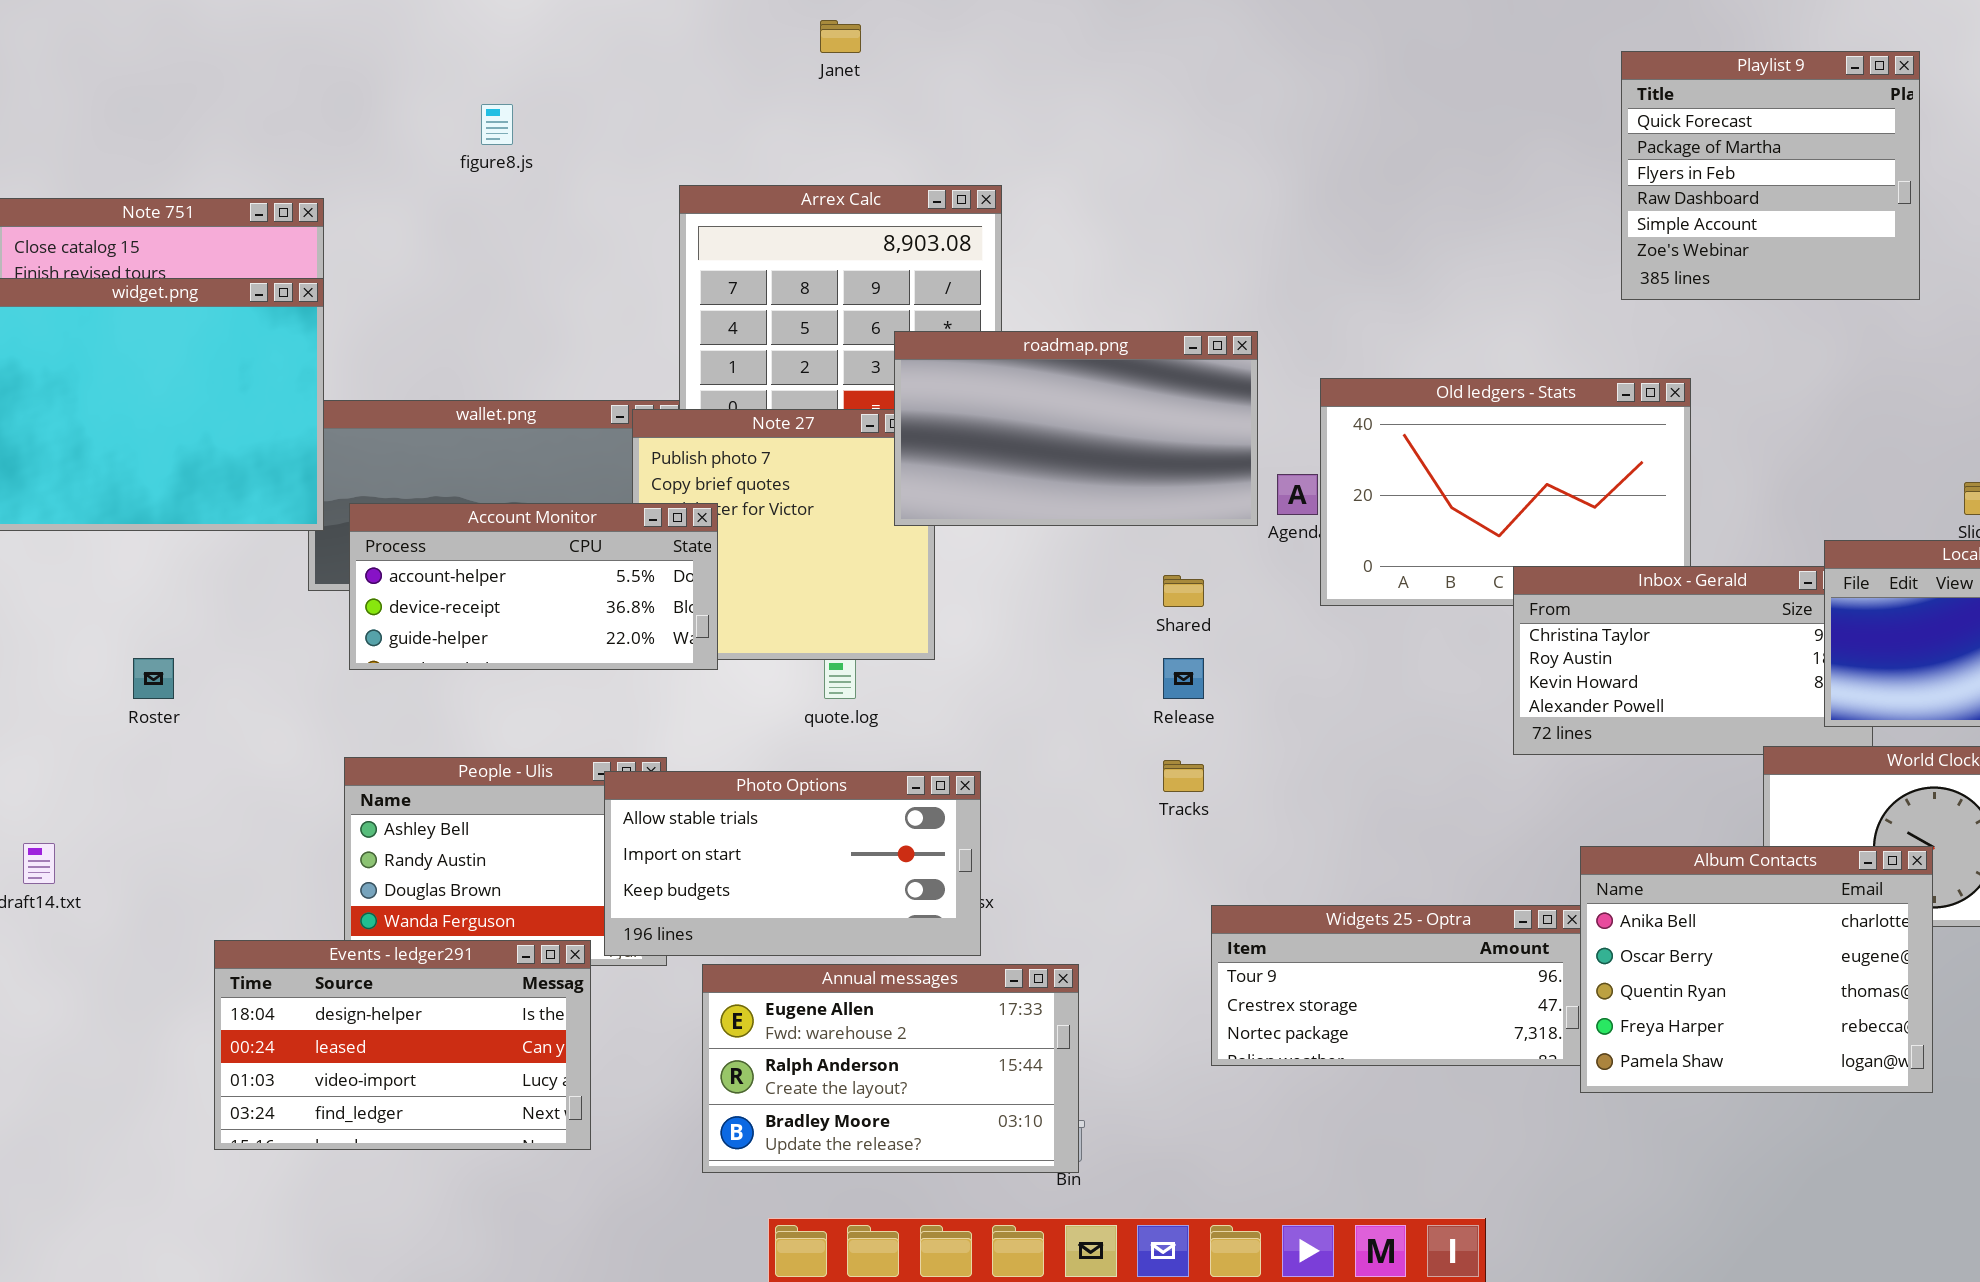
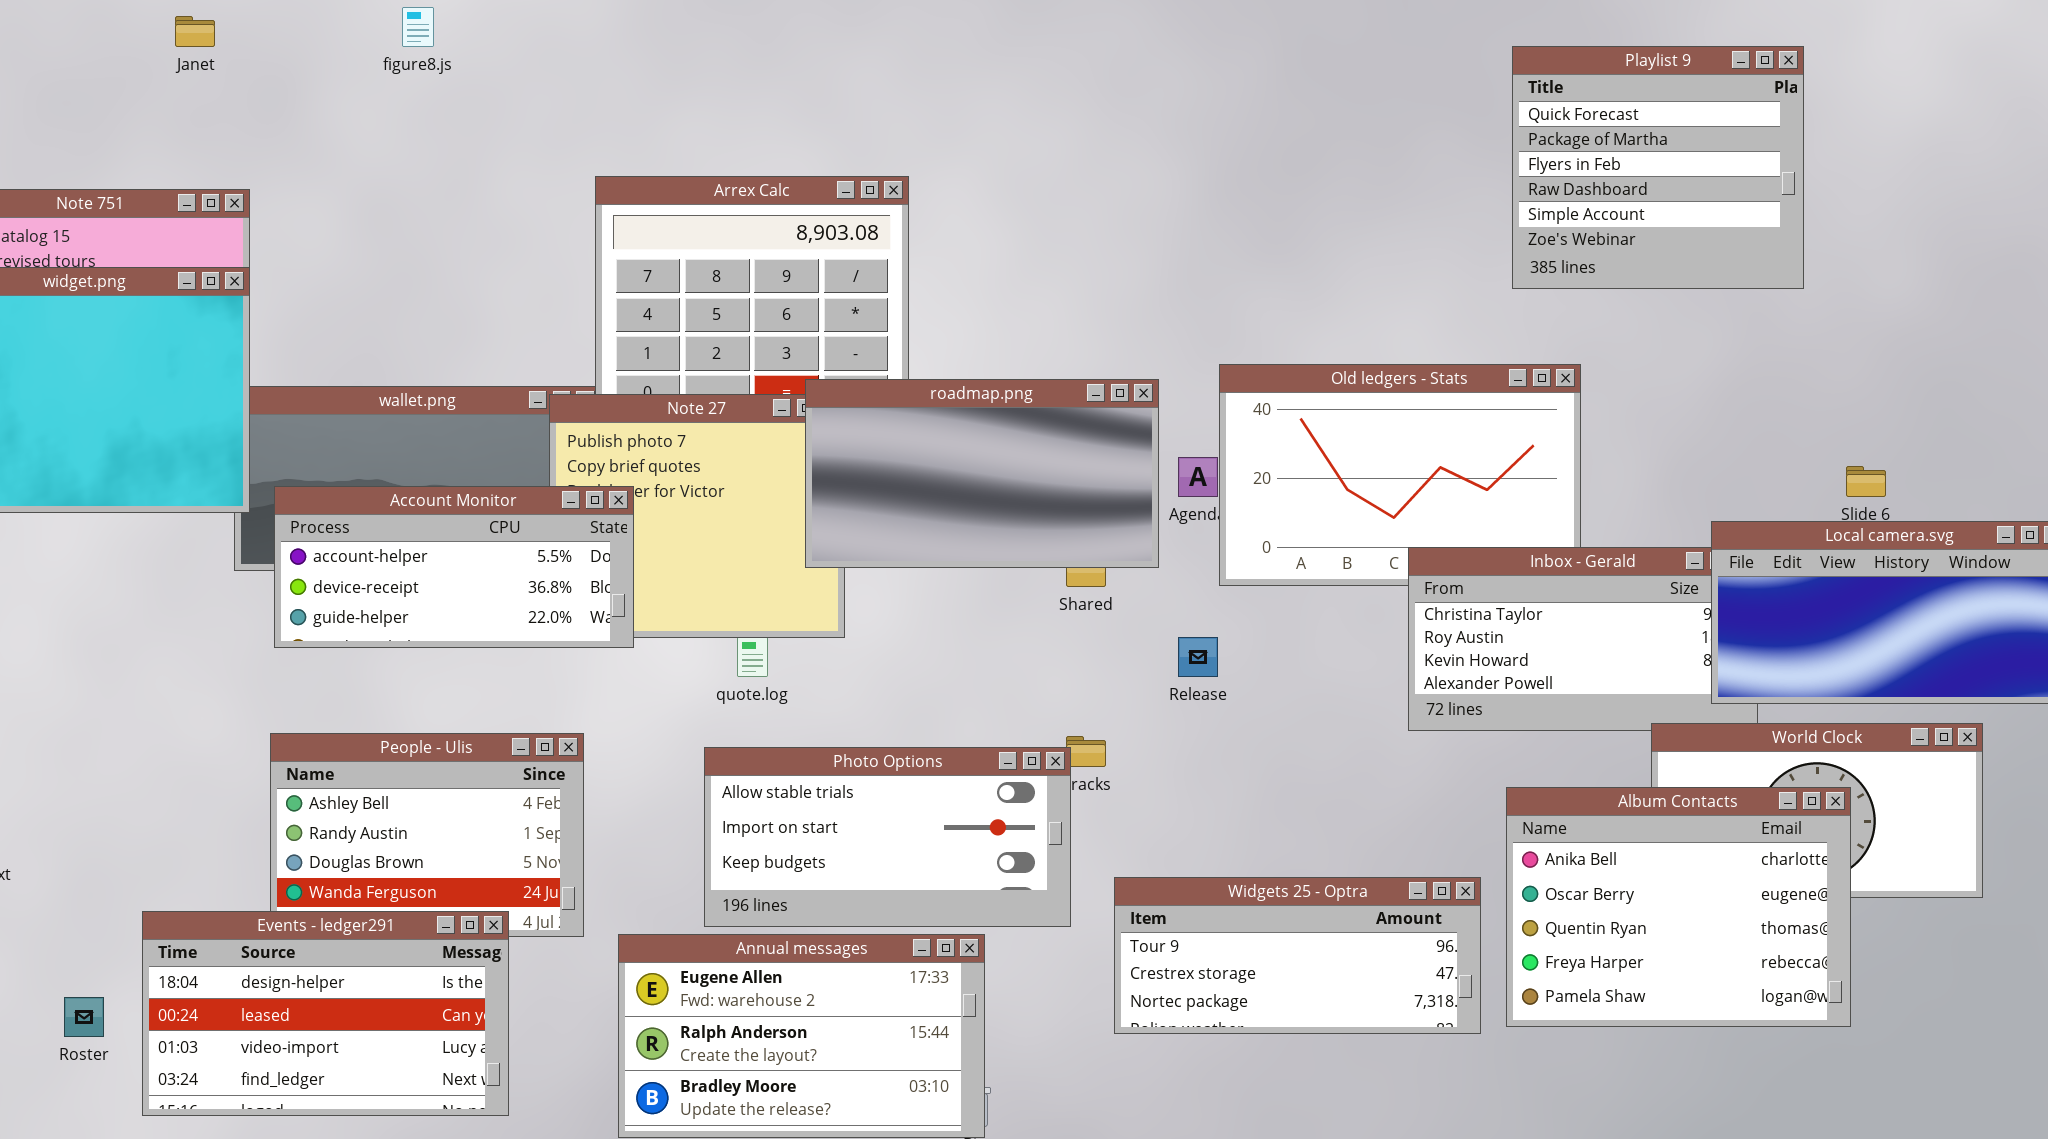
Janet: [820,20,861,53] -> [175,16,215,47], moved
figure8.js: [481,104,513,145] -> [402,7,434,47], moved
roadmap.png: [894,331,1258,526] -> [805,379,1159,568], moved
Roster: [133,658,174,699] -> [64,997,104,1037], moved
Release: [1163,658,1204,699] -> [1178,637,1218,677], moved
Photo Options: [604,771,981,956] -> [704,747,1071,927], moved
Album Contacts: [1580,846,1933,1093] -> [1506,787,1851,1027], moved

